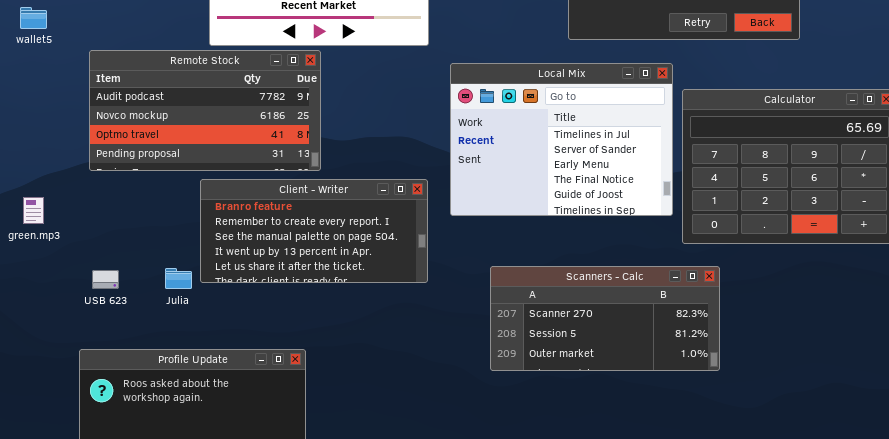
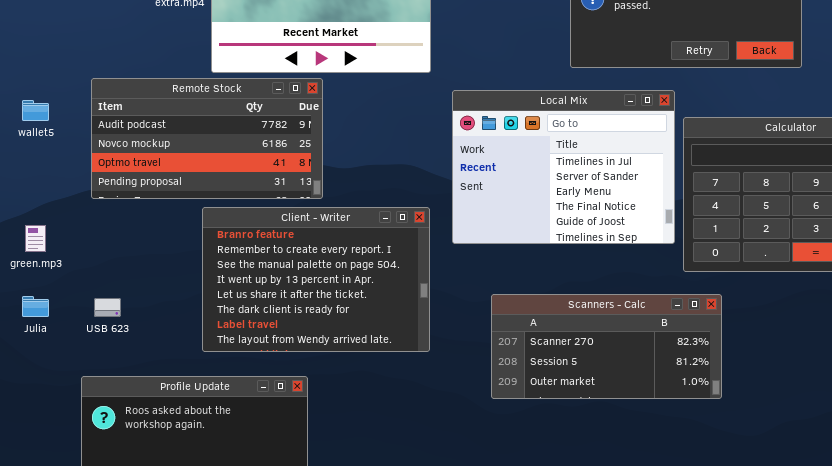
wallet5: [20,7,47,29] -> [22,100,49,121], moved
Client - Writer: [200,179,428,283] -> [202,207,430,352], resized
Julia: [165,268,192,289] -> [22,296,49,317], moved

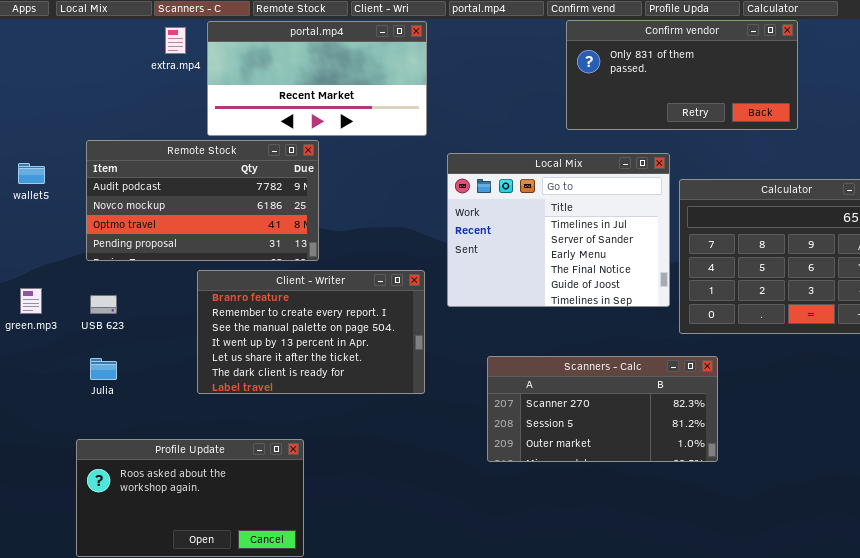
Client - Writer: [202,207,430,352] -> [197,270,425,394], resized
Julia: [22,296,49,317] -> [90,358,117,380], moved
USB 623: [94,298,121,317] -> [90,295,117,314], moved

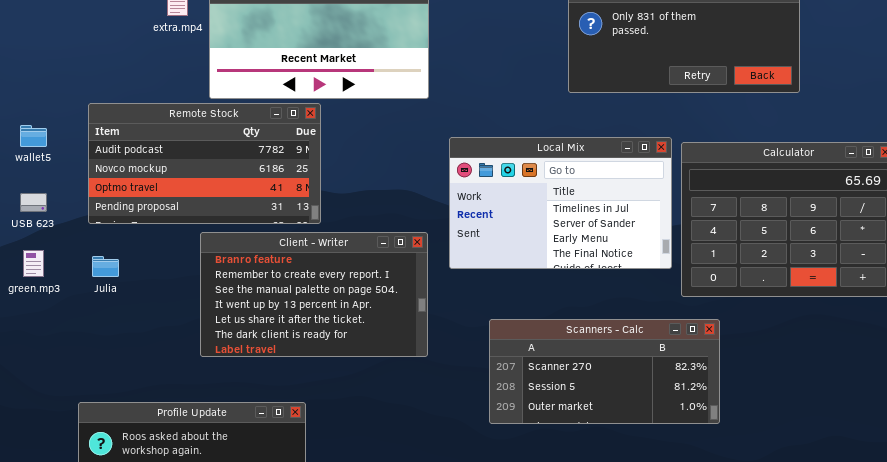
Local Mix: [447,153,670,307] -> [449,137,672,269], resized
USB 623: [90,295,117,314] -> [20,193,47,212], moved
Julia: [90,358,117,380] -> [92,256,119,277], moved

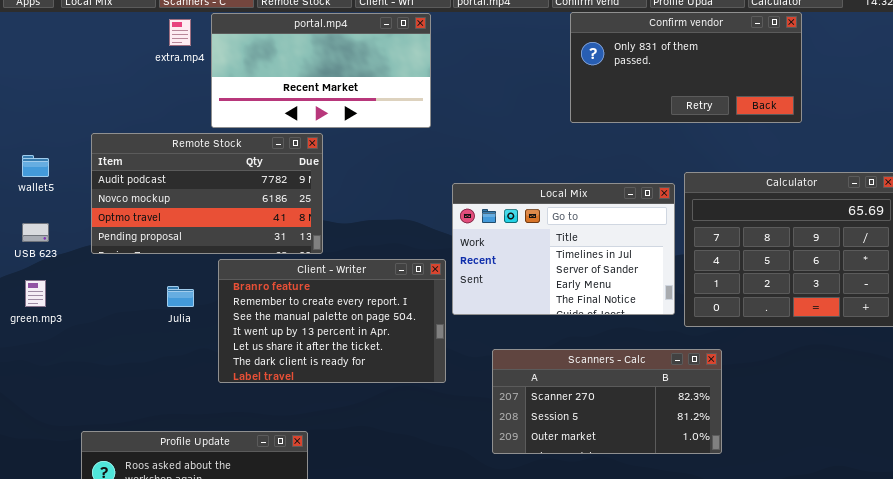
Local Mix: [449,137,672,269] -> [452,183,675,315], moved
Client - Writer: [200,232,428,357] -> [218,259,446,383], moved
Julia: [92,256,119,277] -> [167,286,194,307], moved

